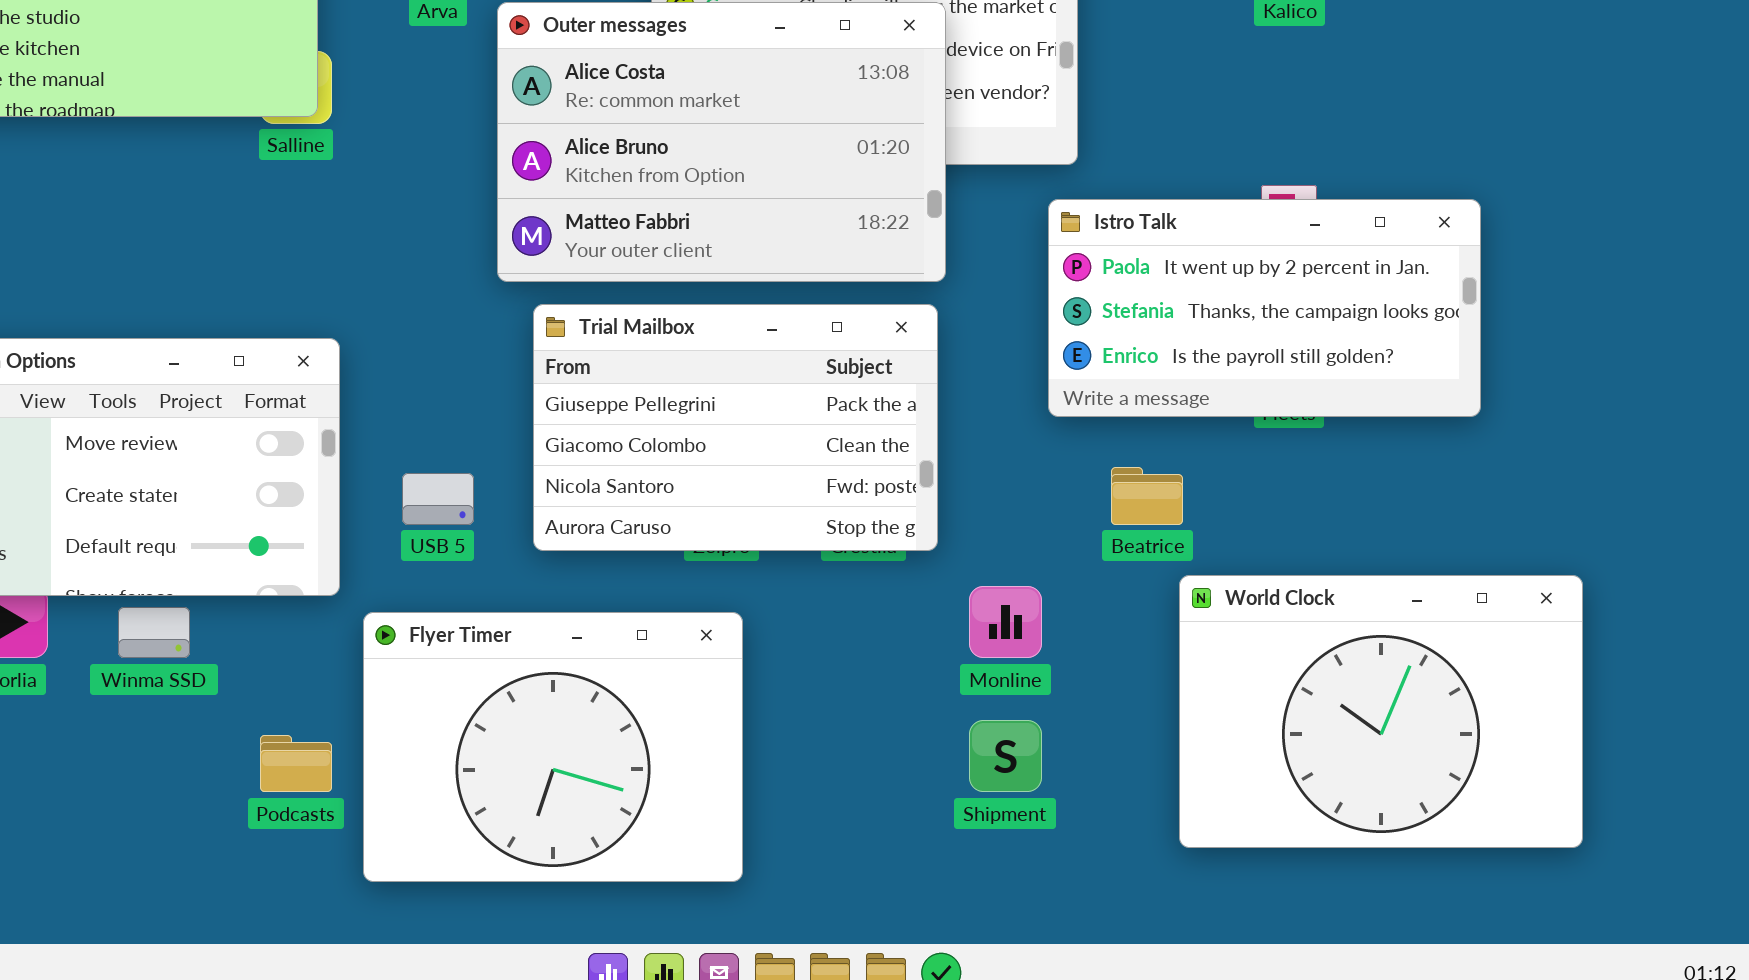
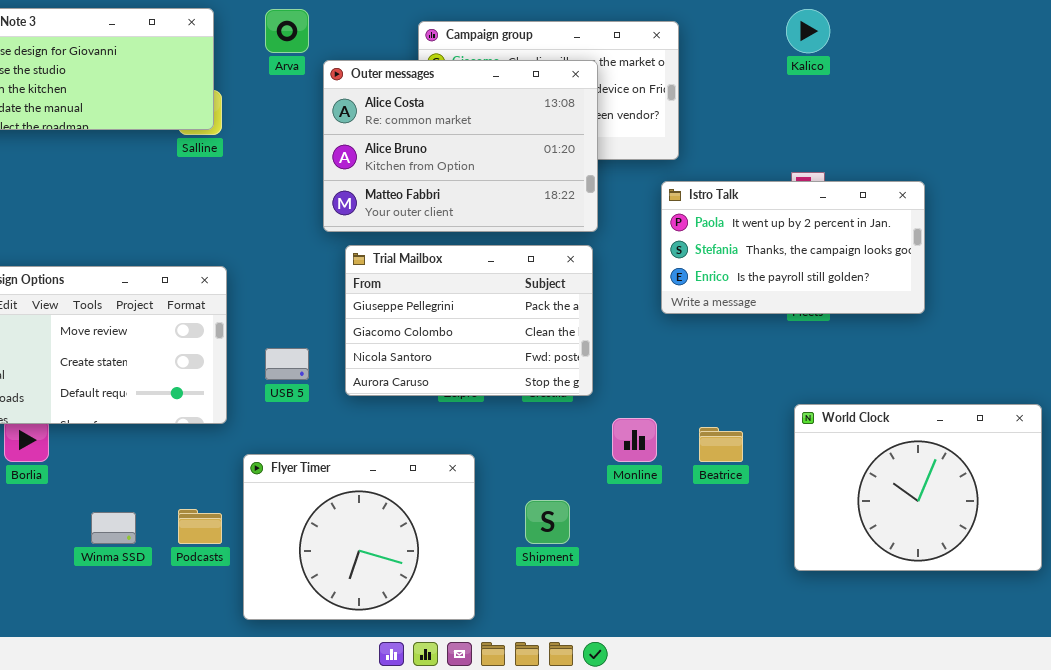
Beatrice: [1111,467,1183,525] -> [699,427,743,462], moved
World Clock: [1179,575,1583,848] -> [794,404,1042,571], moved
Winma SSD: [118,607,190,658] -> [91,512,136,544], moved
Flyer Timer: [363,612,743,882] -> [243,454,475,620], moved
Shipment: [969,720,1042,792] -> [525,500,570,544], moved

